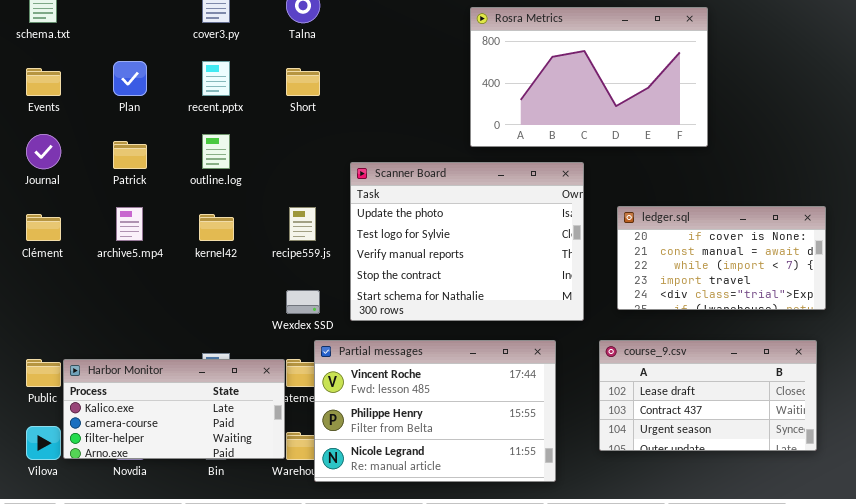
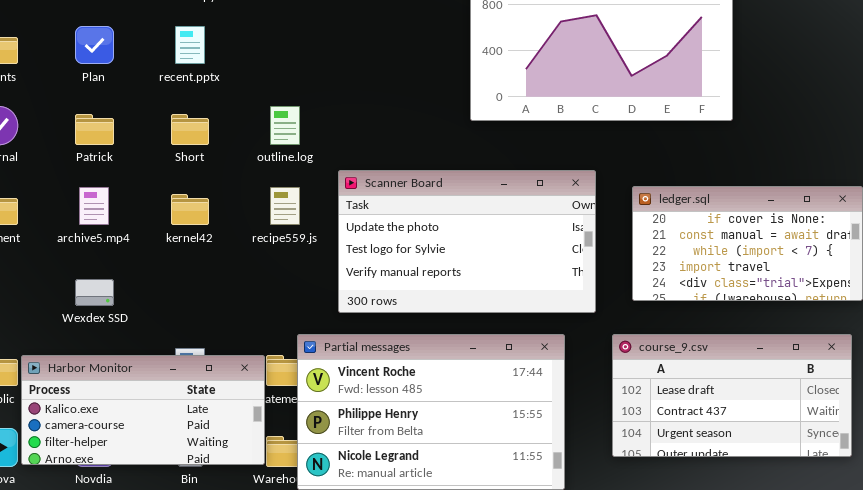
Short: [286,68,320,96] -> [171,114,209,145], moved
outline.log: [202,134,230,169] -> [270,106,300,145], moved
Scanner Board: [350,162,584,321] -> [338,170,596,313], resized
Wexdex SSD: [286,290,320,314] -> [75,279,114,306], moved

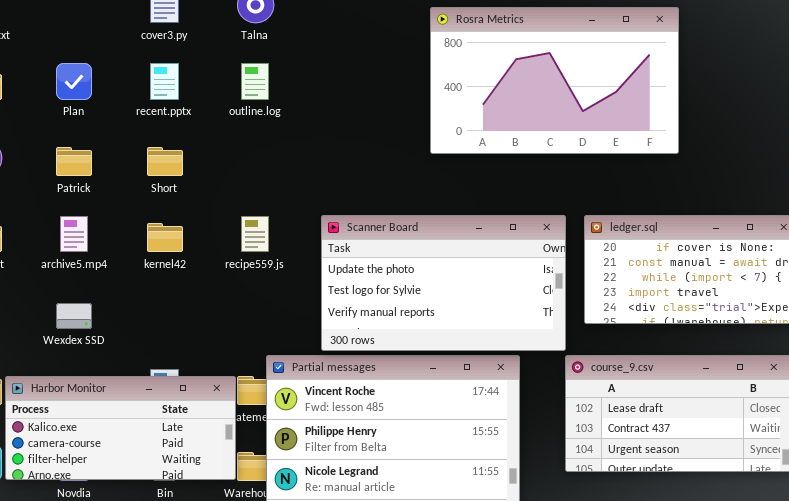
outline.log: [270,106,300,145] -> [241,63,269,100], moved
Scanner Board: [338,170,596,313] -> [321,215,566,351], moved

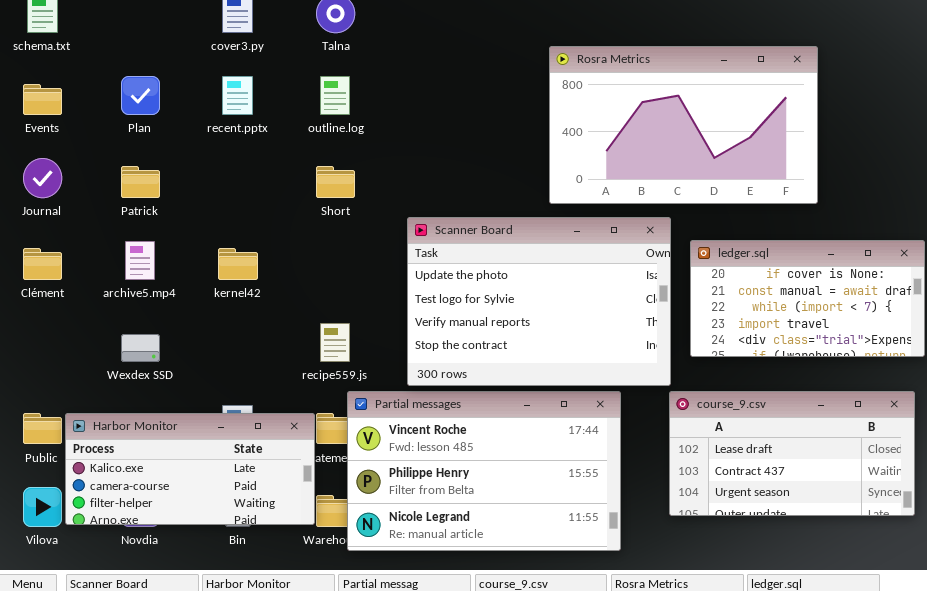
Rosra Metrics: [430,7,679,154] -> [549,46,818,204], moved
Short: [147,147,183,176] -> [316,166,355,198], moved
Scanner Board: [321,215,566,351] -> [407,217,671,386], resized
recipe559.js: [241,216,269,252] -> [320,323,350,362], moved

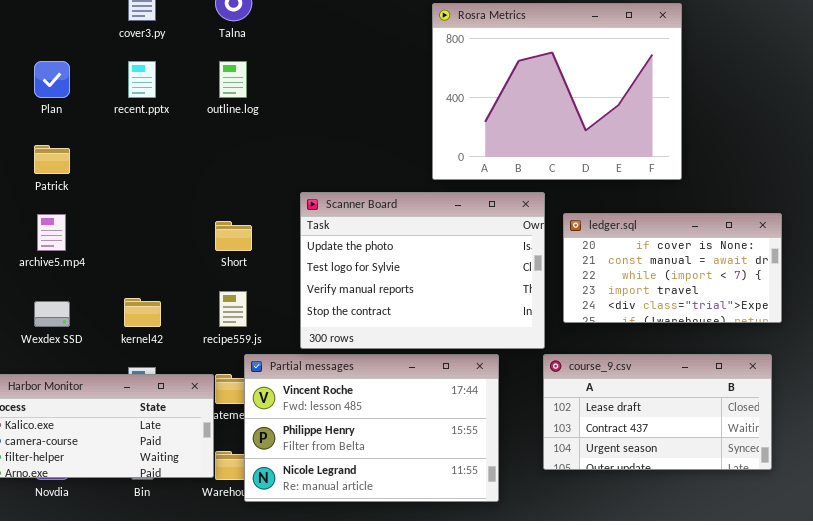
Rosra Metrics: [549,46,818,204] -> [432,3,682,180], resized
Short: [316,166,355,198] -> [215,221,252,251], moved
kernel42: [218,248,258,280] -> [124,298,161,327], moved

